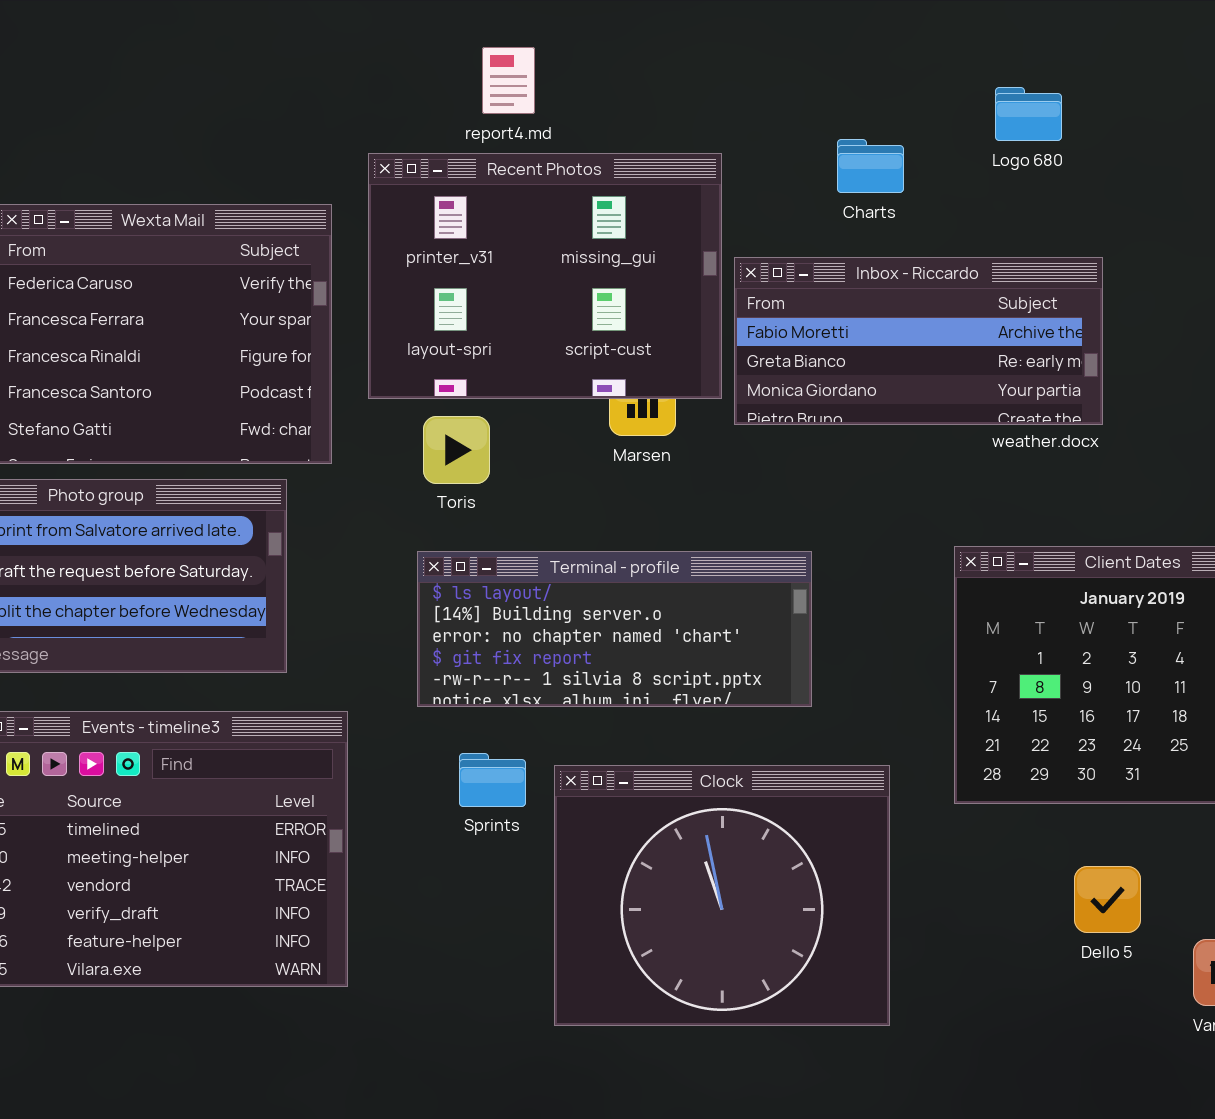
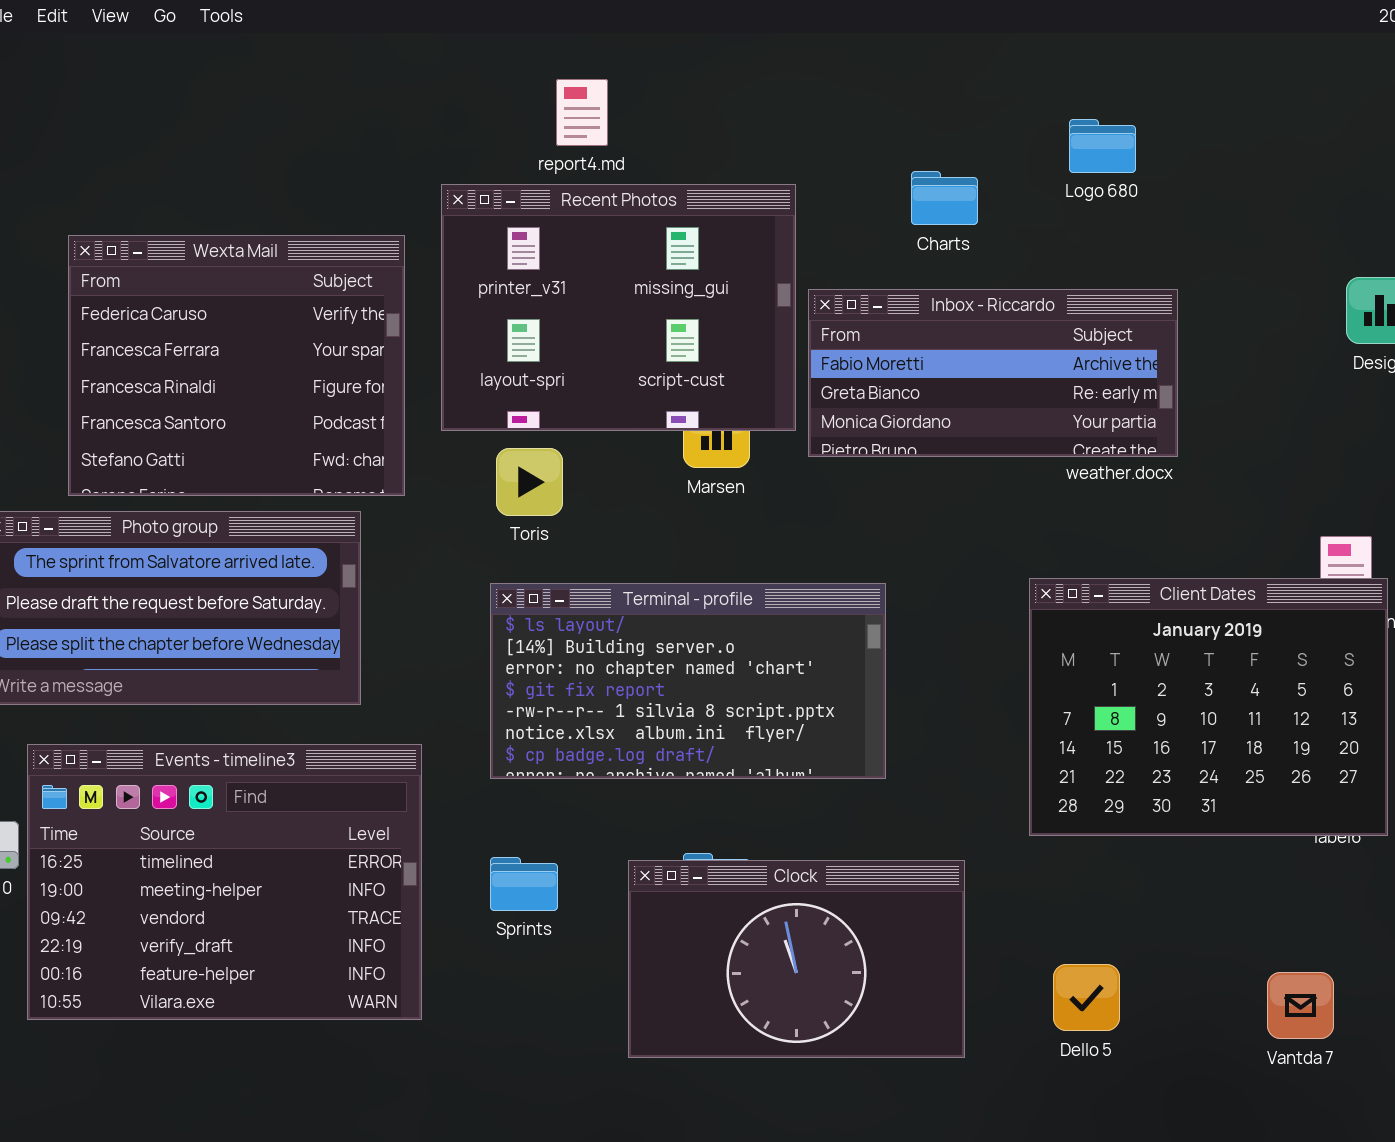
Terminal - profile: [417,551,812,707] -> [490,583,886,779], resized
Sprints: [459,753,526,807] -> [490,857,558,911], moved
Clock: [554,765,890,1026] -> [628,860,965,1058], resized
Dello 5: [1074,866,1141,933] -> [1053,964,1120,1031], moved

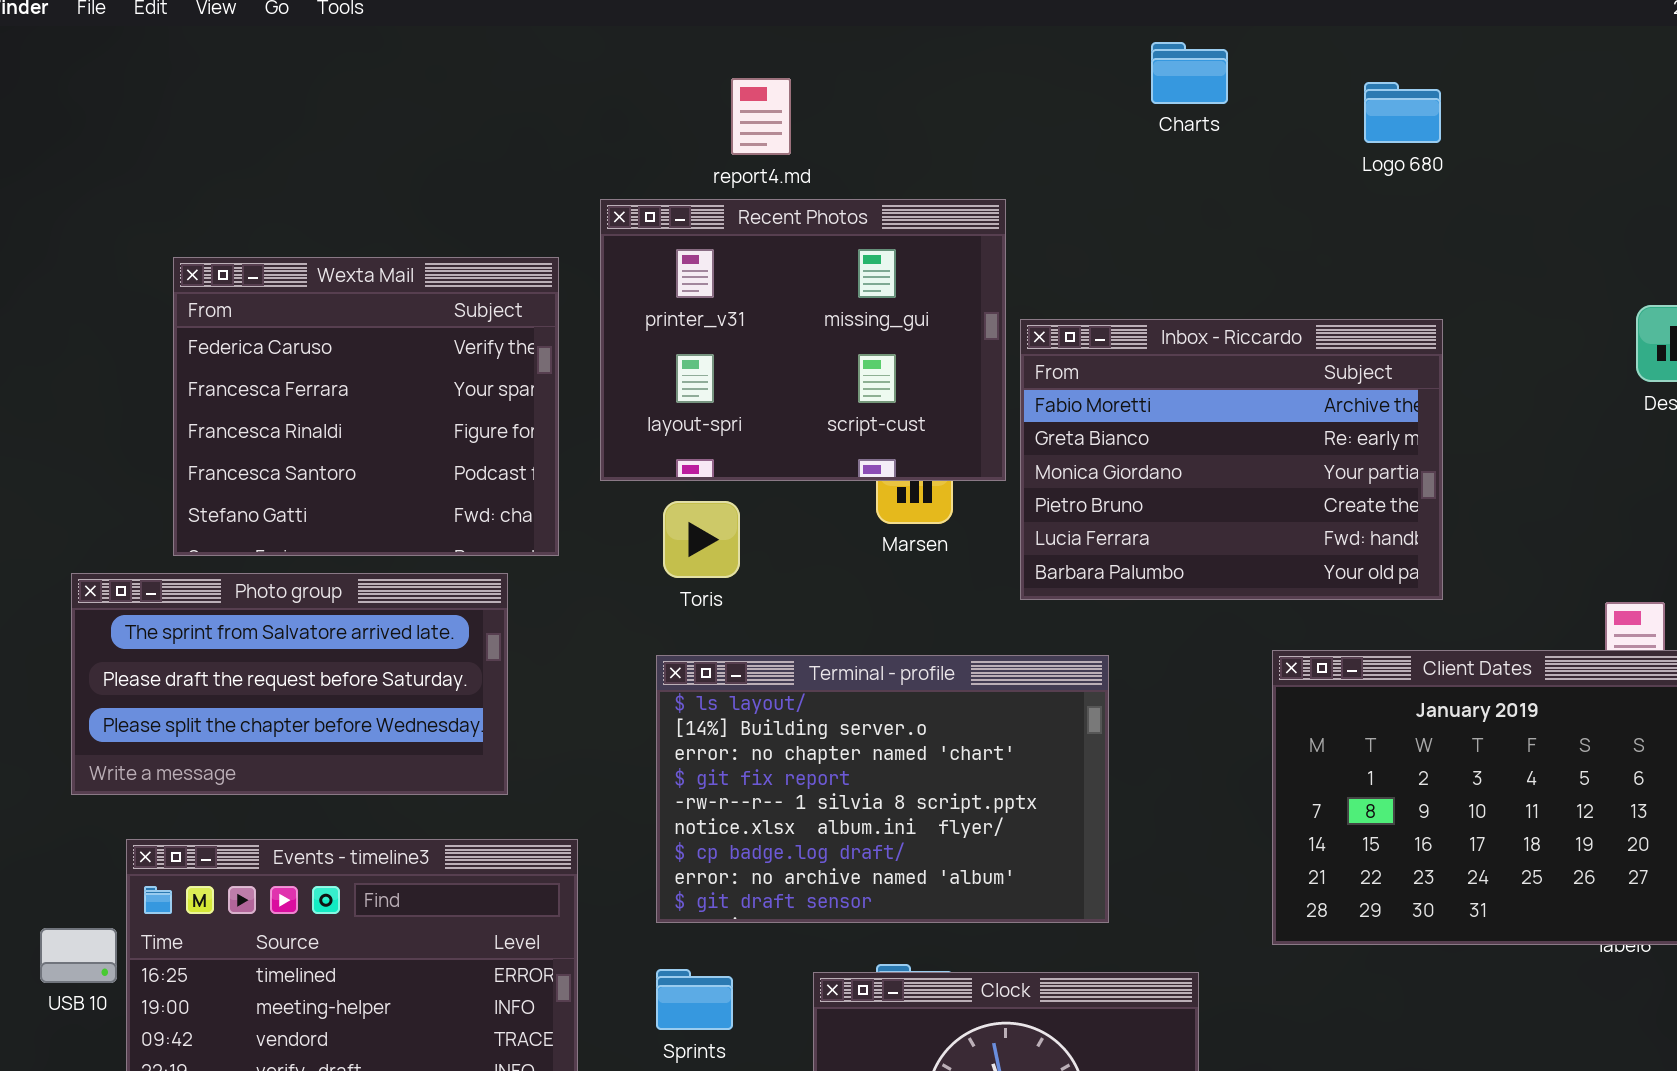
Logo 680: [1069,119,1136,173] -> [1364,82,1441,143], moved
Charts: [911,171,978,225] -> [1151,42,1228,104], moved
Inbox - Riccardo: [808,289,1178,457] -> [1020,319,1443,600], resized
Terminal - profile: [490,583,886,779] -> [656,655,1109,923], resized

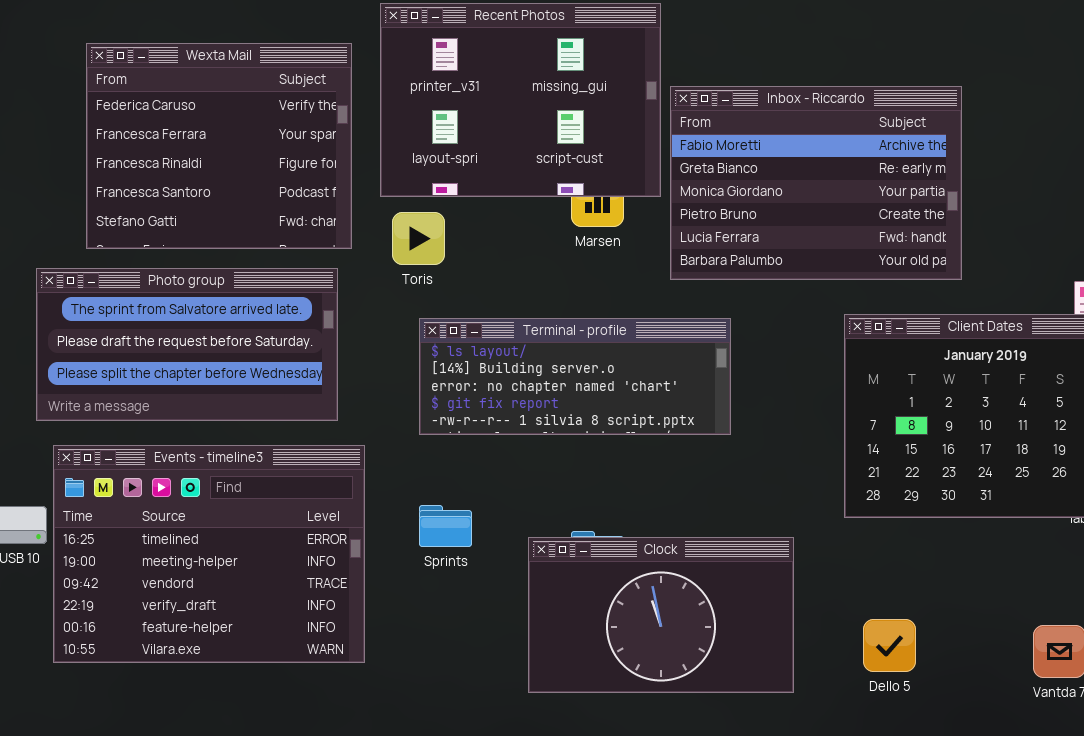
Toris: [663,501,740,578] -> [392,212,445,265], moved
Photo group: [71,573,508,795] -> [36,268,338,421], moved
Terminal - profile: [656,655,1109,923] -> [419,318,731,435], resized
Sprints: [656,969,733,1030] -> [419,505,472,547], moved

